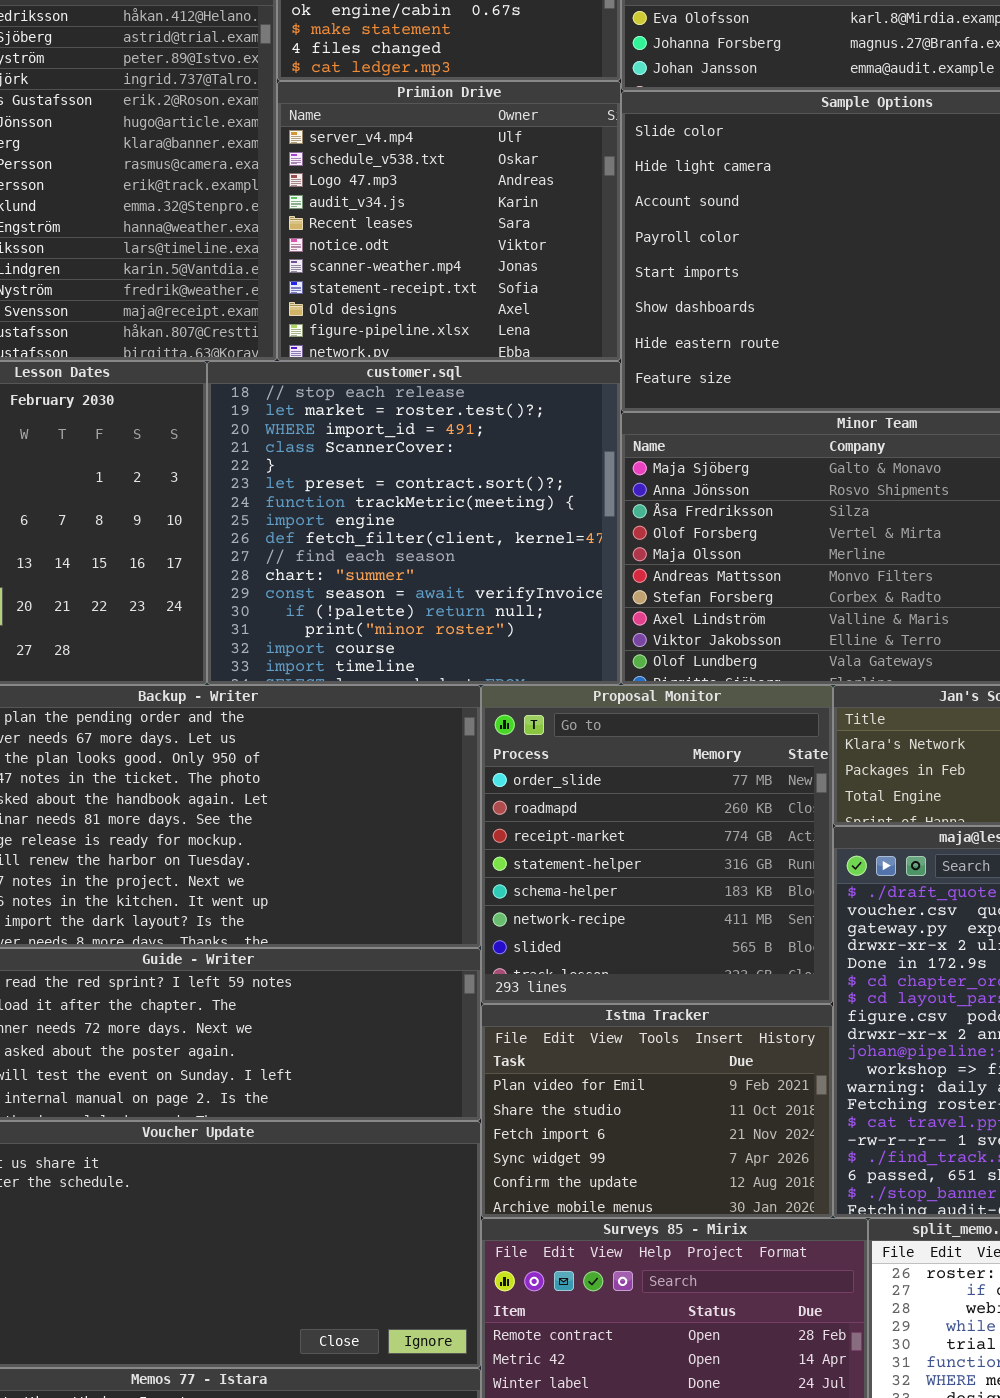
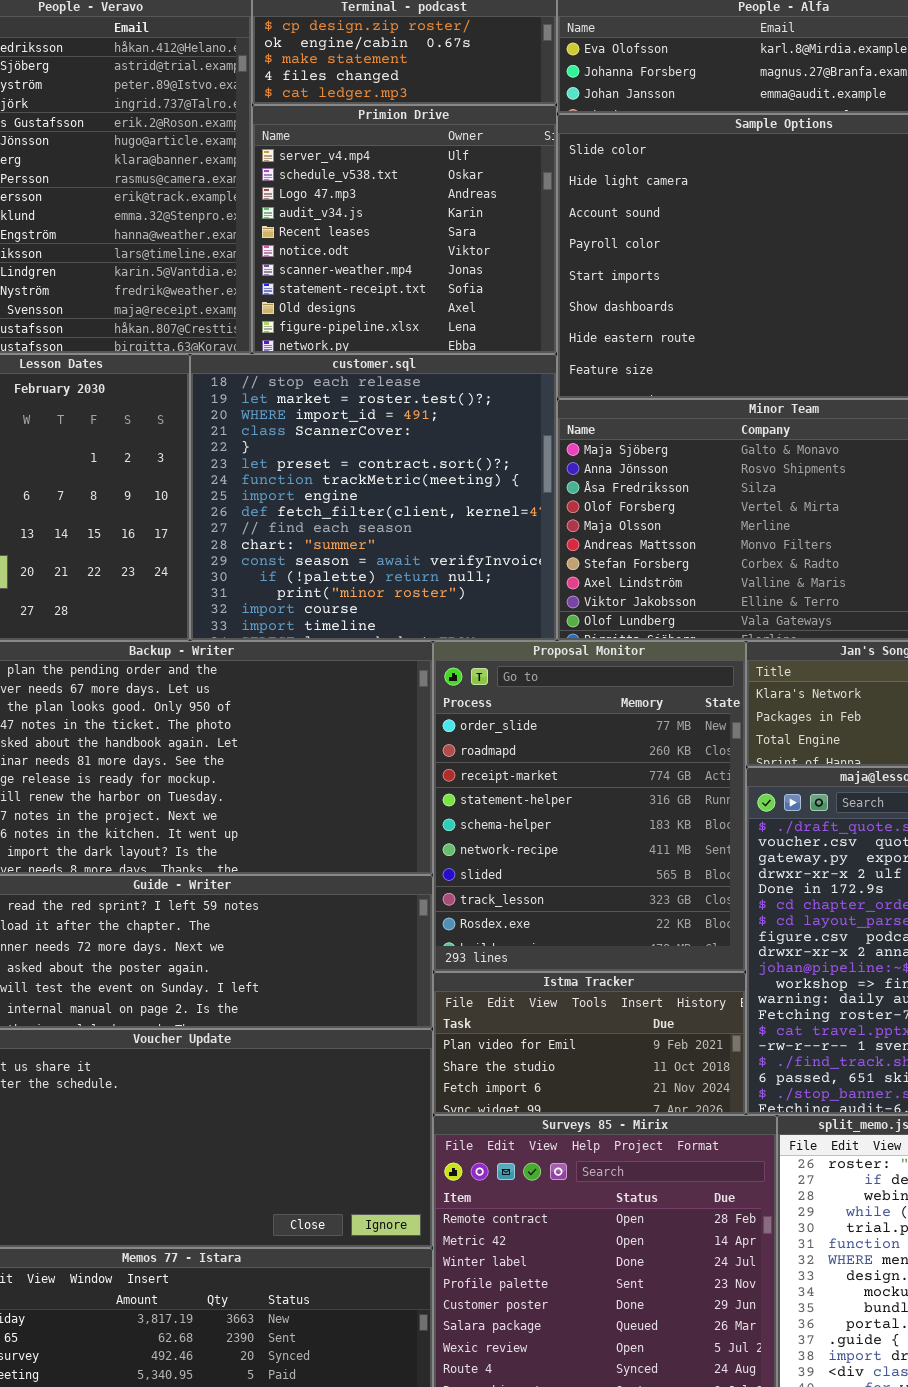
Proposal Monitor: [481,685,833,1004] -> [433,641,746,972], resized
Istma Tracker: [481,1004,833,1218] -> [433,972,746,1115], resized

